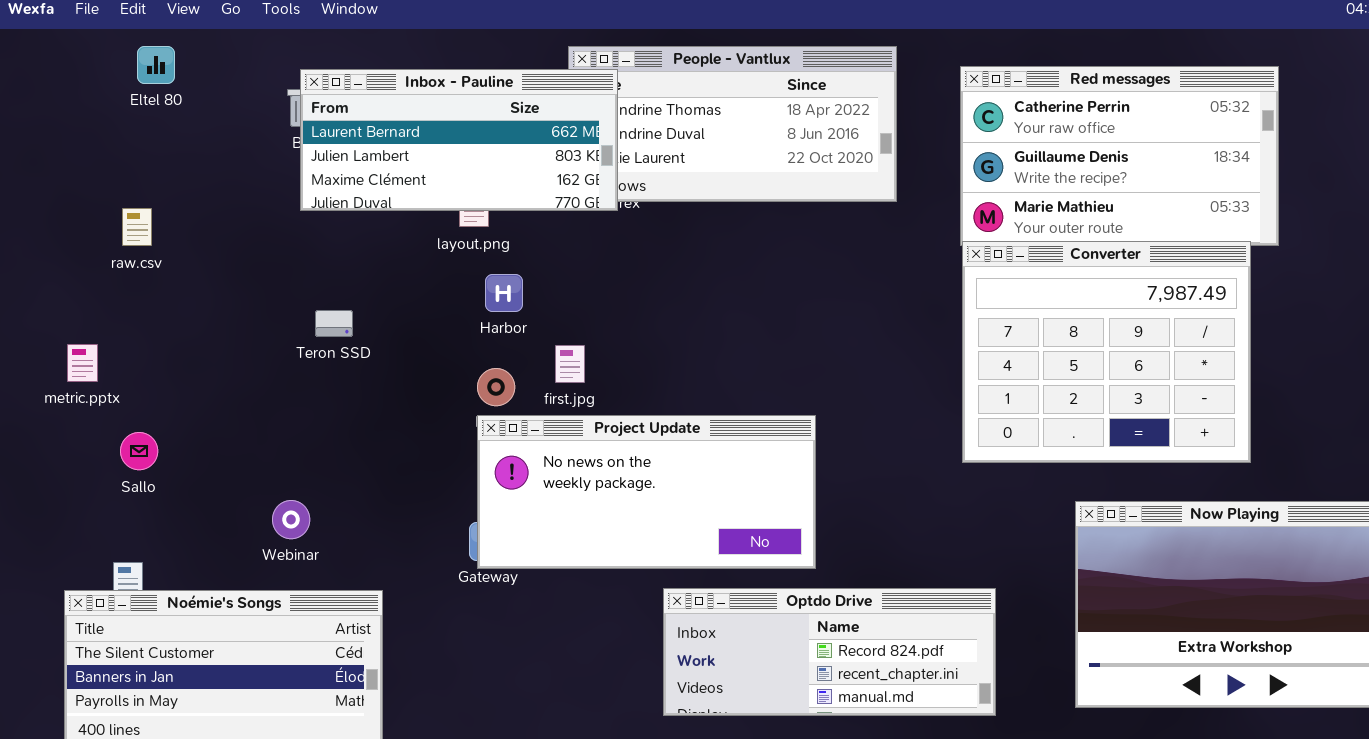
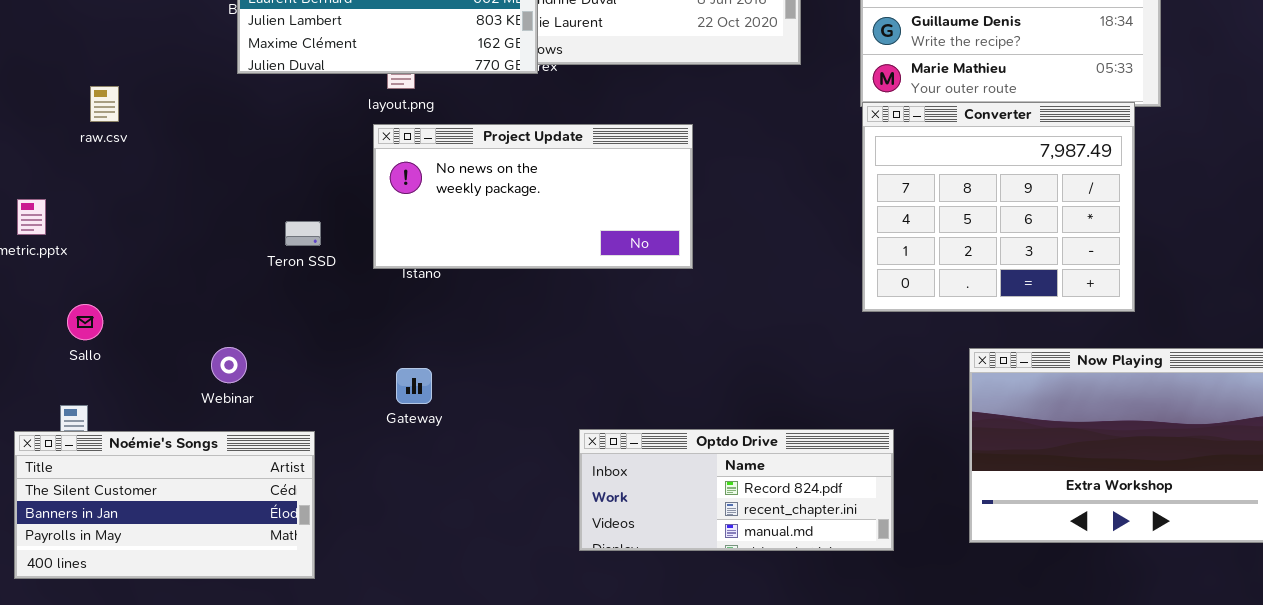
raw.csv: [122,208,152,246] -> [90,86,119,122], moved
Teron SSD: [315,310,353,337] -> [285,221,321,246], moved
Project Update: [477,415,816,569] -> [373,124,693,269], moved
Sallo: [120,432,158,470] -> [67,304,103,340], moved

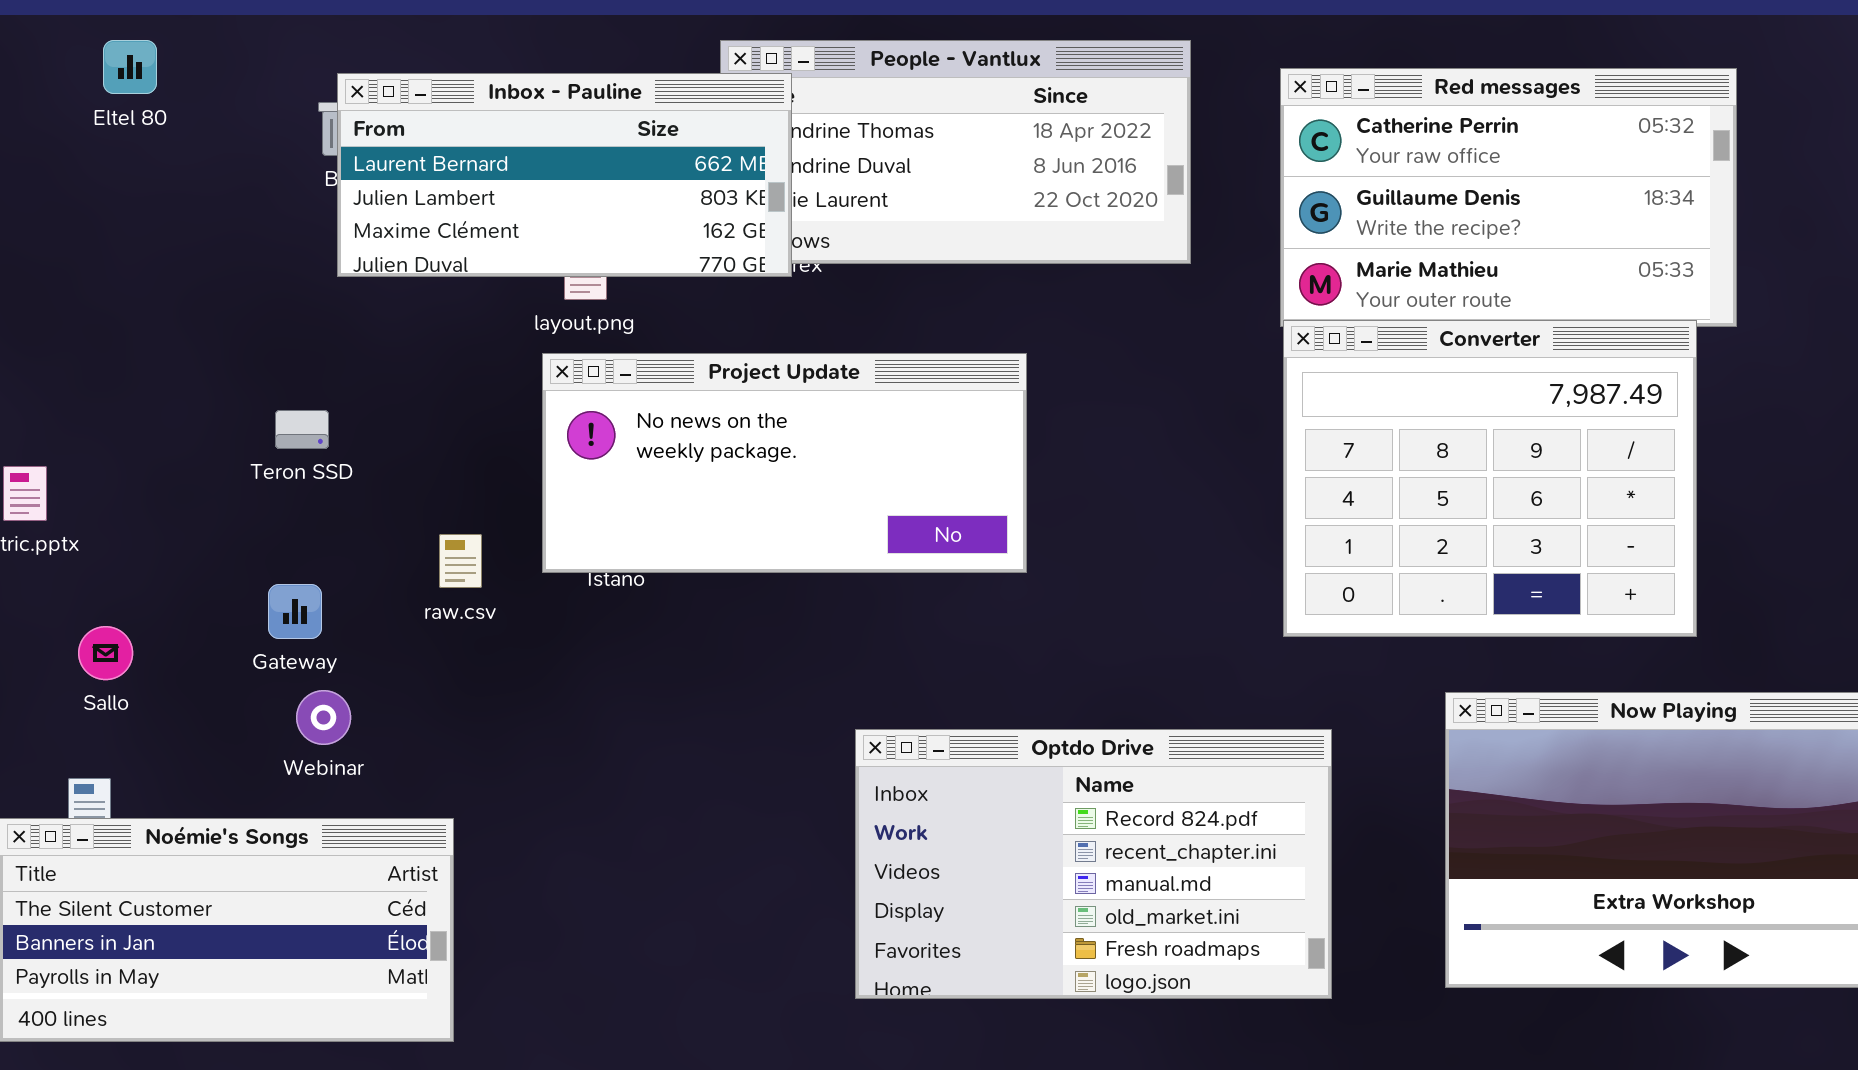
raw.csv: [90,86,119,122] -> [439,534,482,588], moved
Teron SSD: [285,221,321,246] -> [275,410,329,449], moved
Gateway: [396,368,432,404] -> [268,584,322,639], moved
Optdo Drive: [579,429,894,551] -> [855,729,1332,999], resized

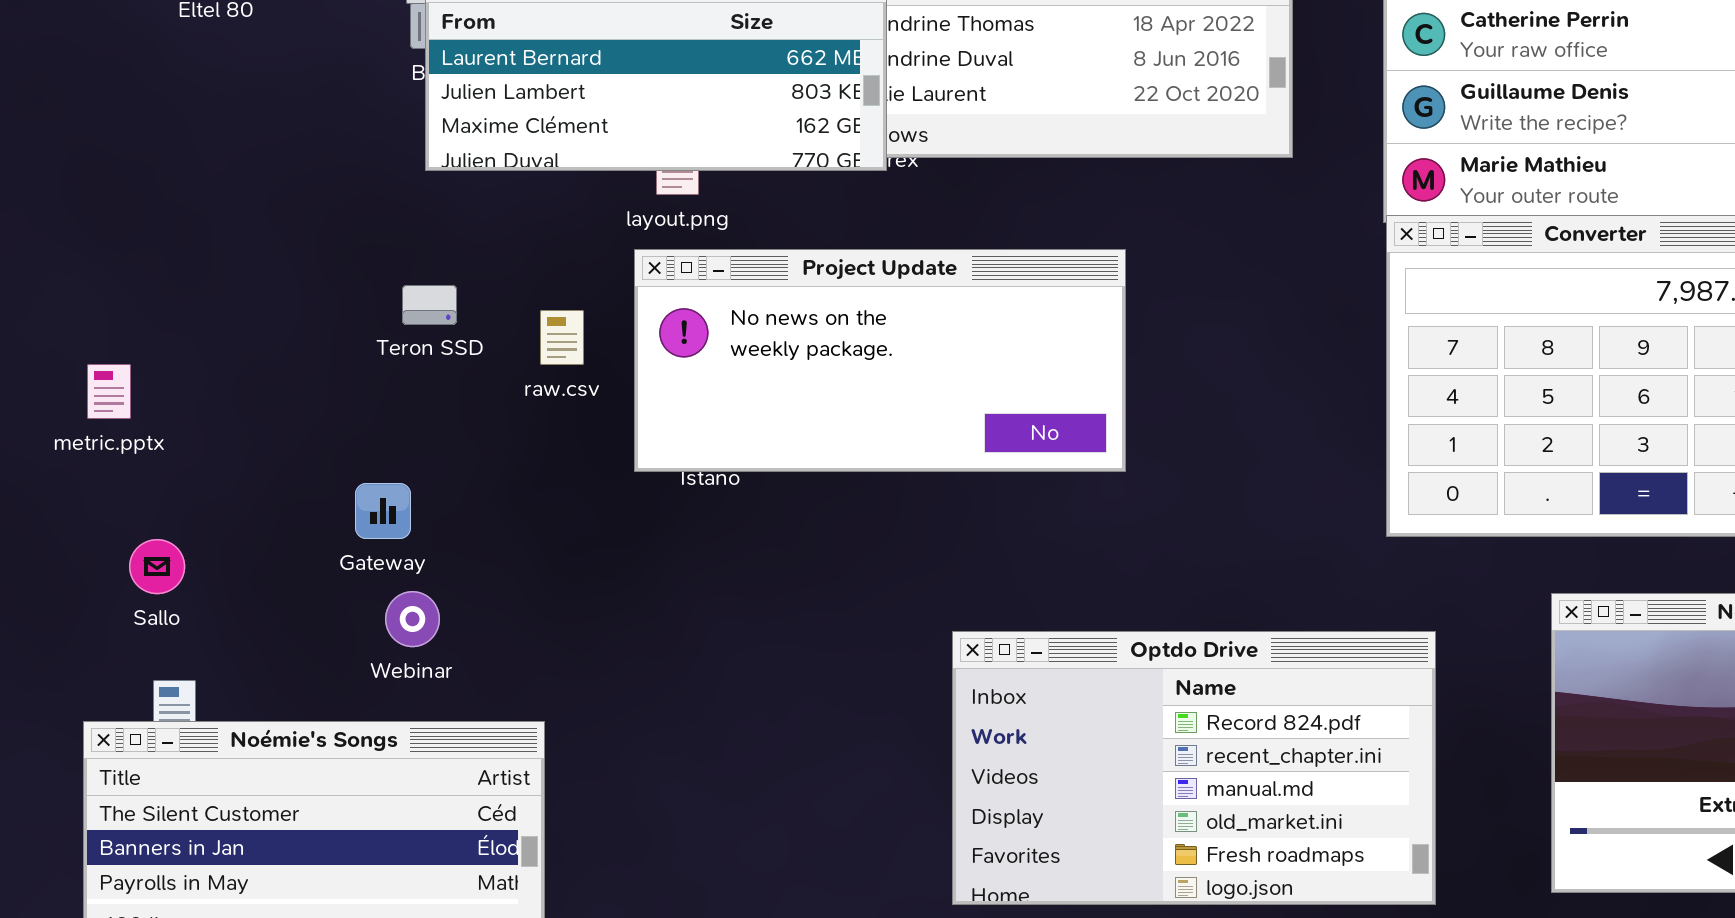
Teron SSD: [275,410,329,449] -> [402,285,457,325], moved
raw.csv: [439,534,482,588] -> [540,310,584,365], moved
Sallo: [78,626,133,680] -> [129,539,185,594], moved

